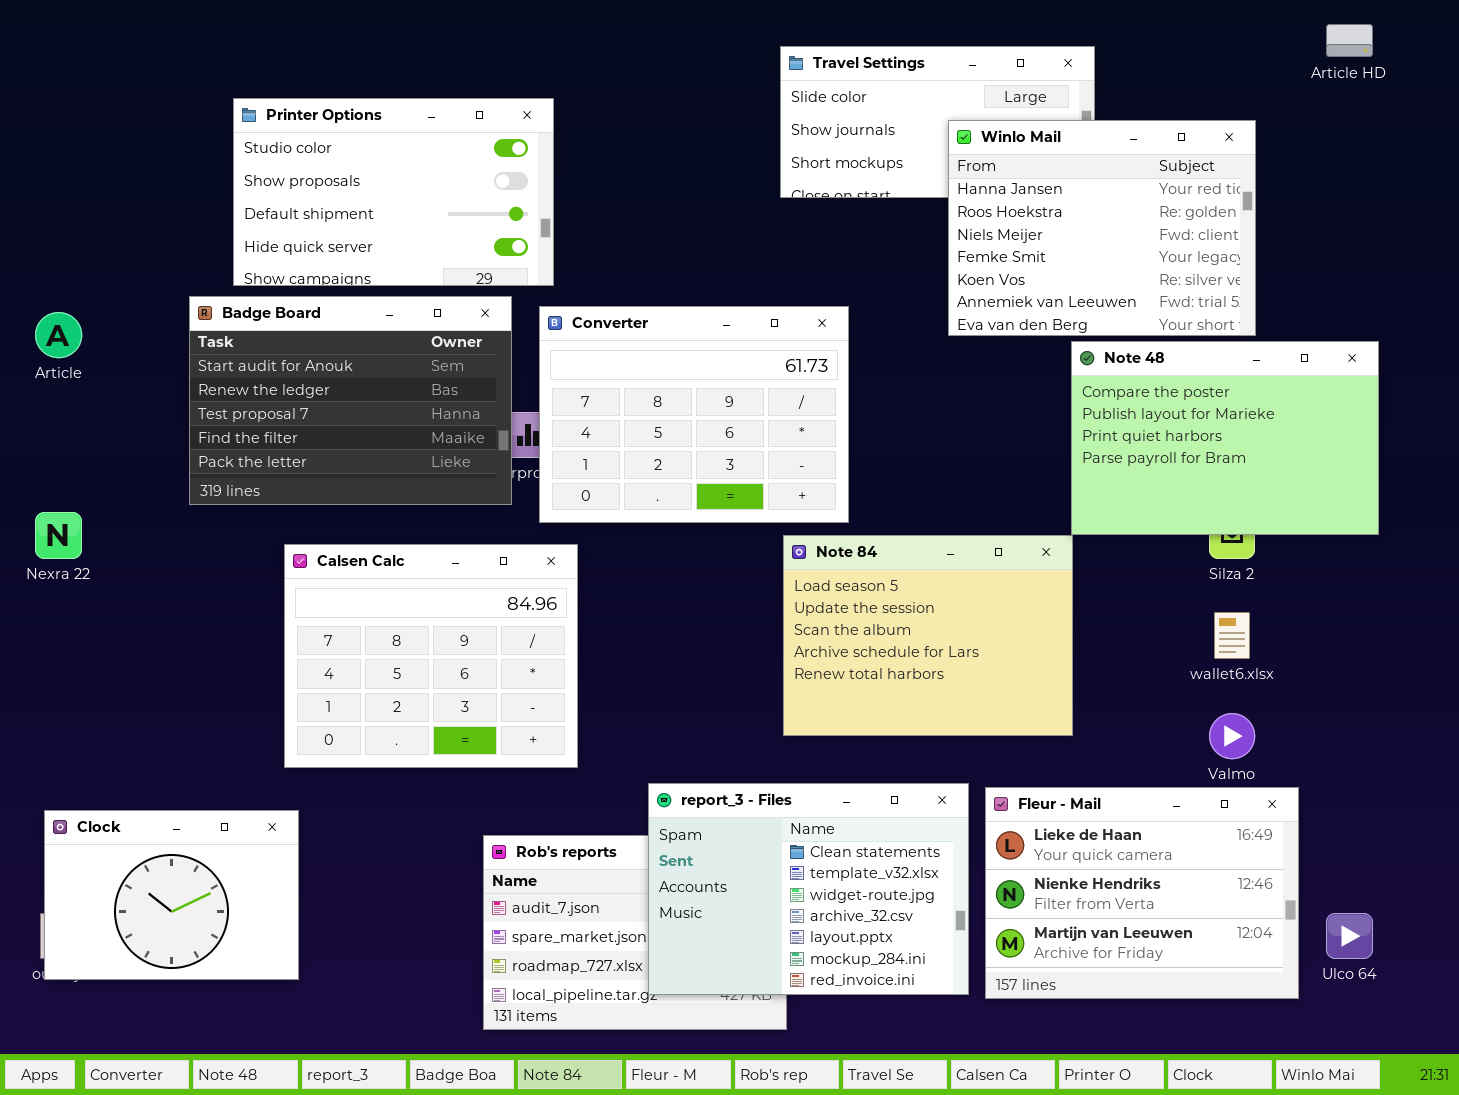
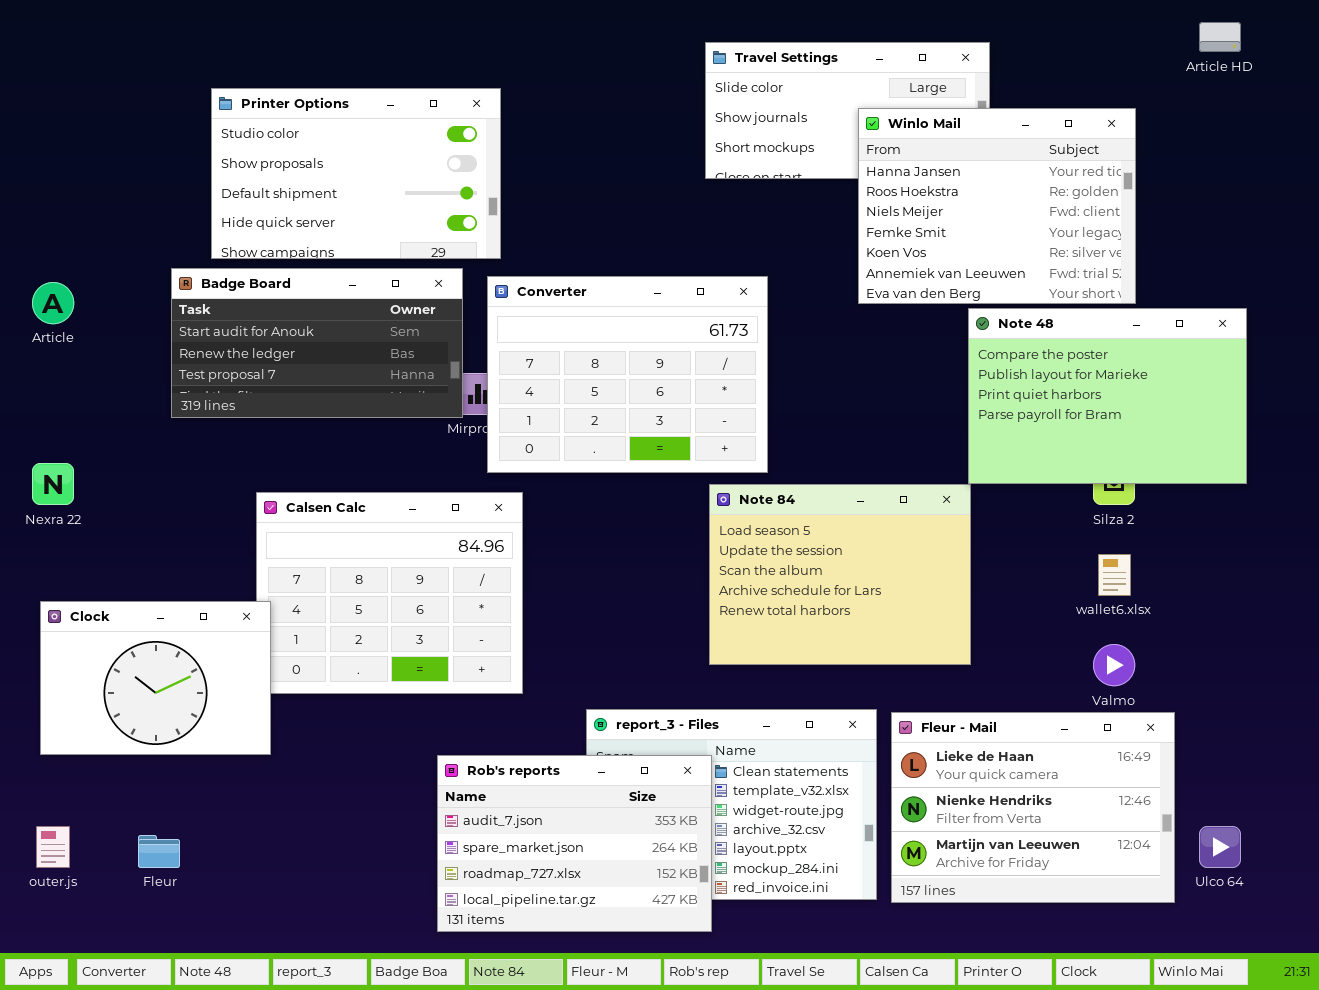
Badge Board: [189,296,512,505] -> [171,268,463,418], resized
Clock: [44,810,299,980] -> [40,601,271,755], moved
Rob's reports: [483,835,787,1030] -> [437,755,712,932], raised

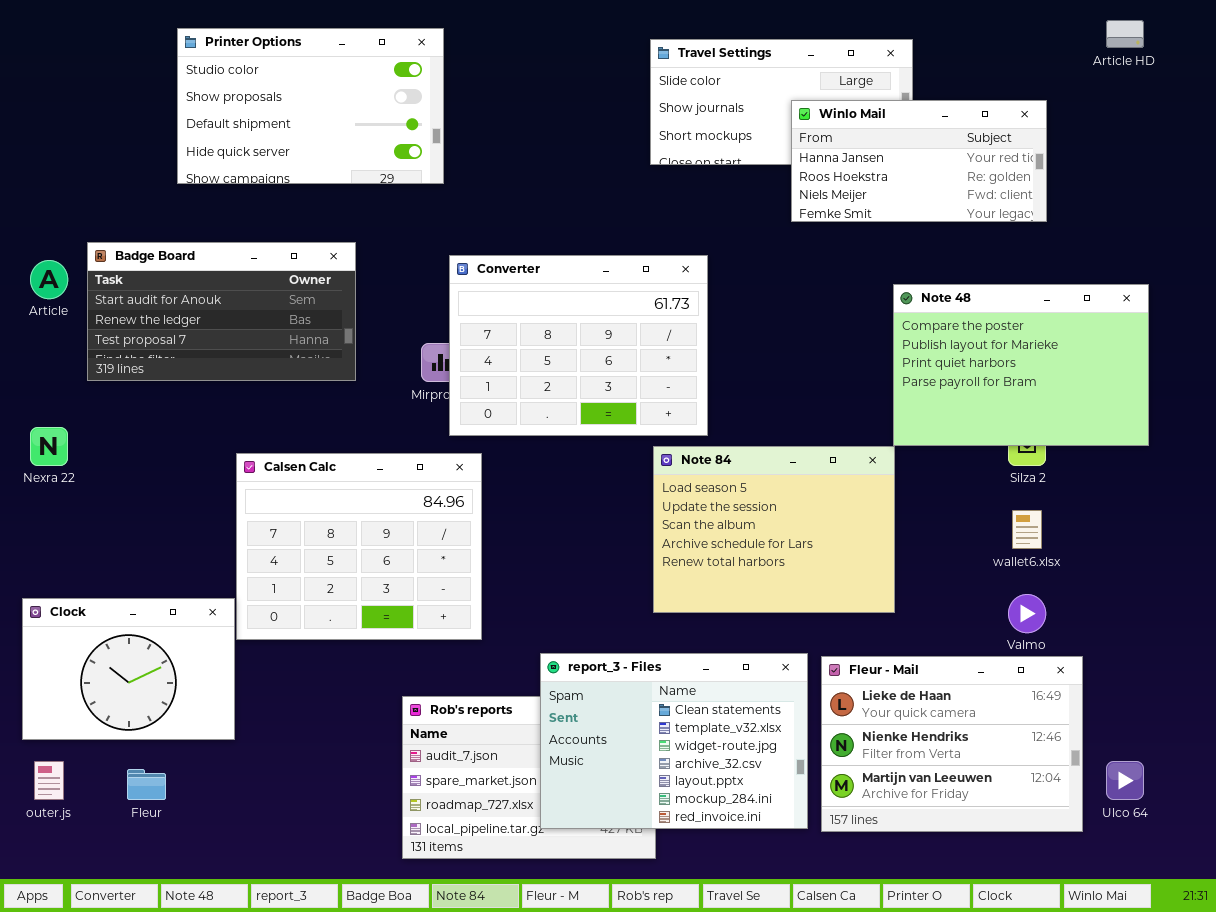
Printer Options: [211,88,501,259] -> [177,28,444,184], moved
Winlo Mail: [858,108,1136,304] -> [791,100,1047,222], resized
Badge Board: [171,268,463,418] -> [87,242,356,381], moved
Clock: [40,601,271,755] -> [22,598,235,740], moved
report_3 - Files: [586,709,877,900] -> [540,653,808,829], raised

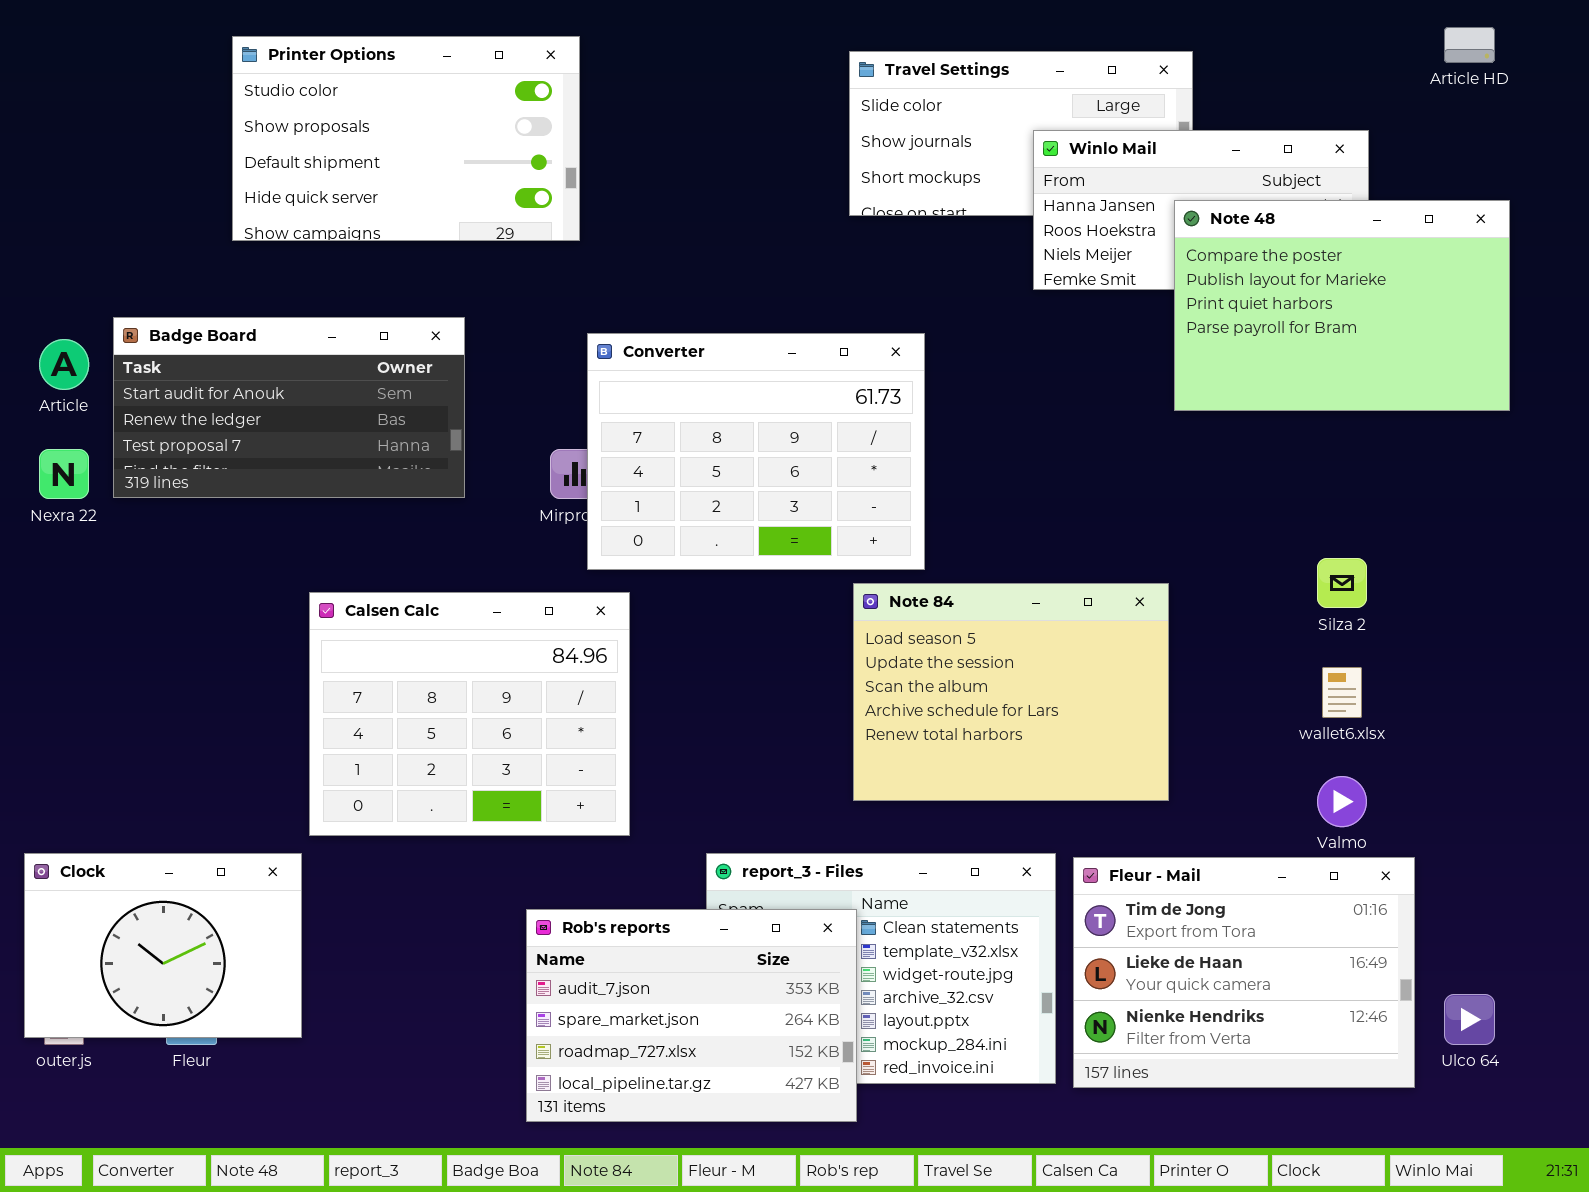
Note 48: [893,284,1149,446] -> [1174,200,1510,411], moved
Nexra 22: [30,427,68,466] -> [39,449,89,499], moved
Clock: [22,598,235,740] -> [24,853,302,1038], moved
Fleur - Mail: [821,656,1083,832] -> [1073,857,1415,1088], scrolled up 1 row
Rob's reports: [402,696,656,859] -> [526,909,857,1122], raised

